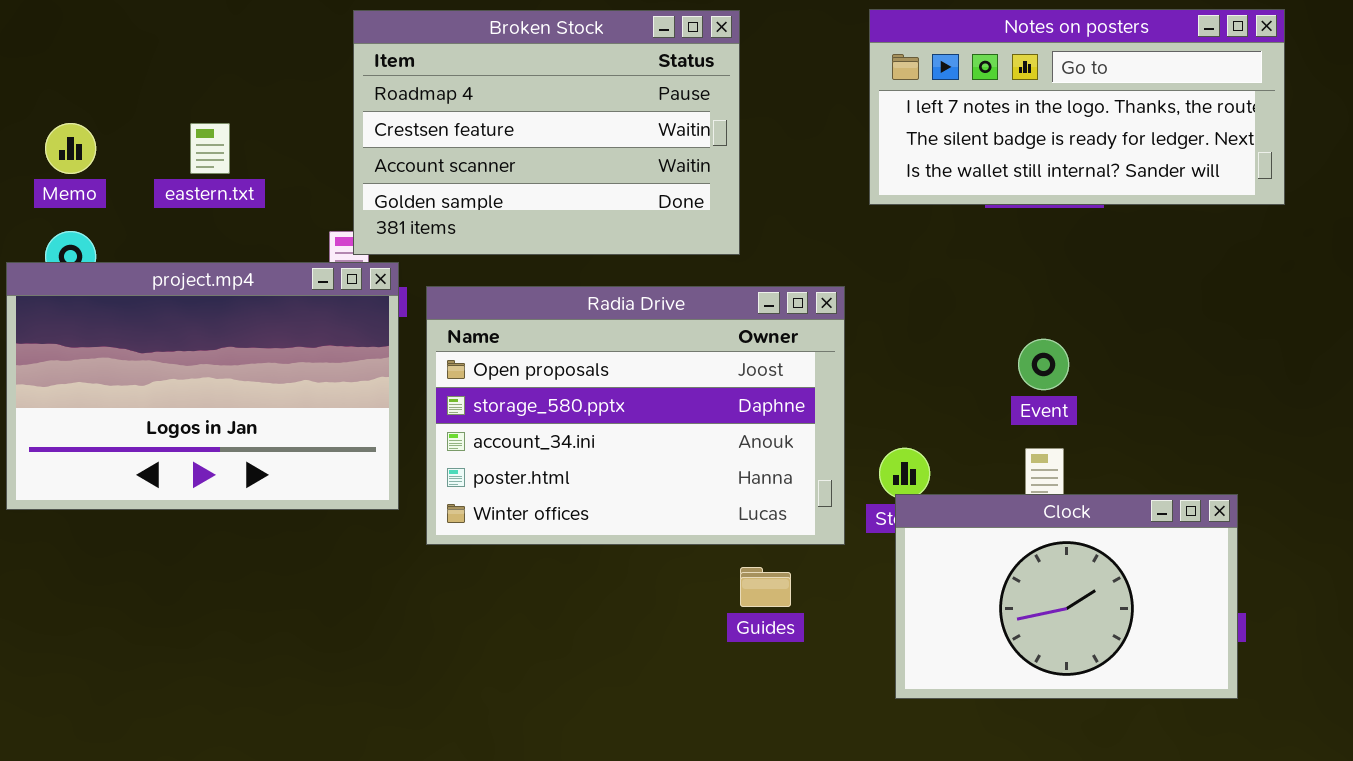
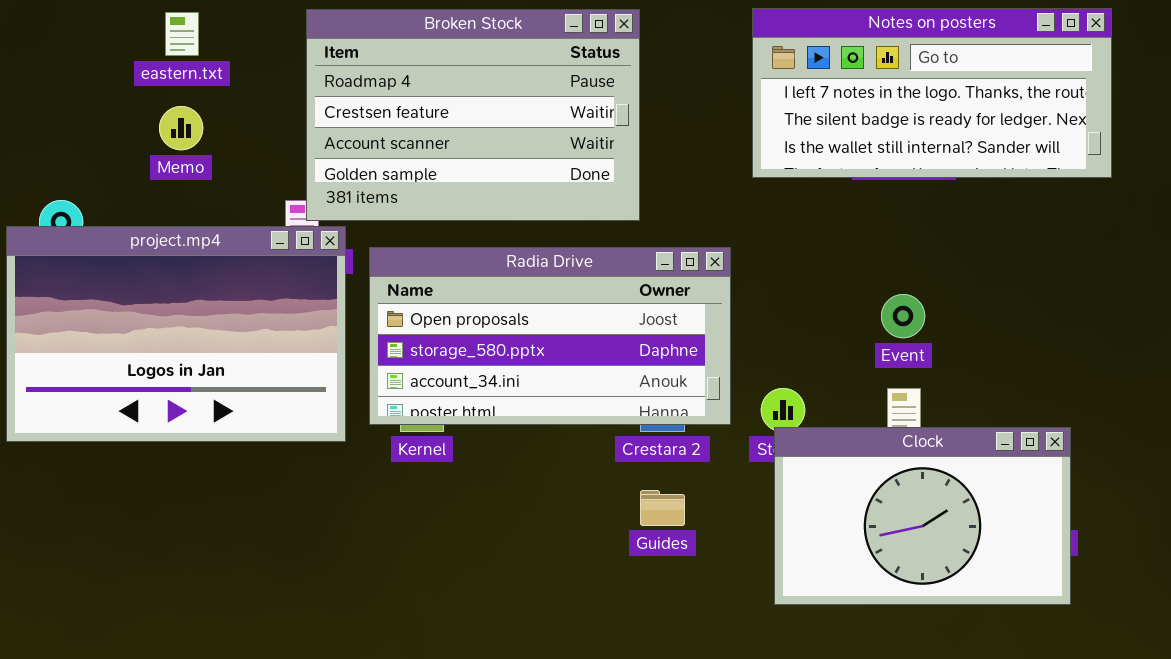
Memo: [45,123,96,174] -> [159,106,203,150], moved
eastern.txt: [190,123,230,174] -> [165,12,199,56], moved
Radia Drive: [426,286,845,545] -> [369,247,731,425], resized

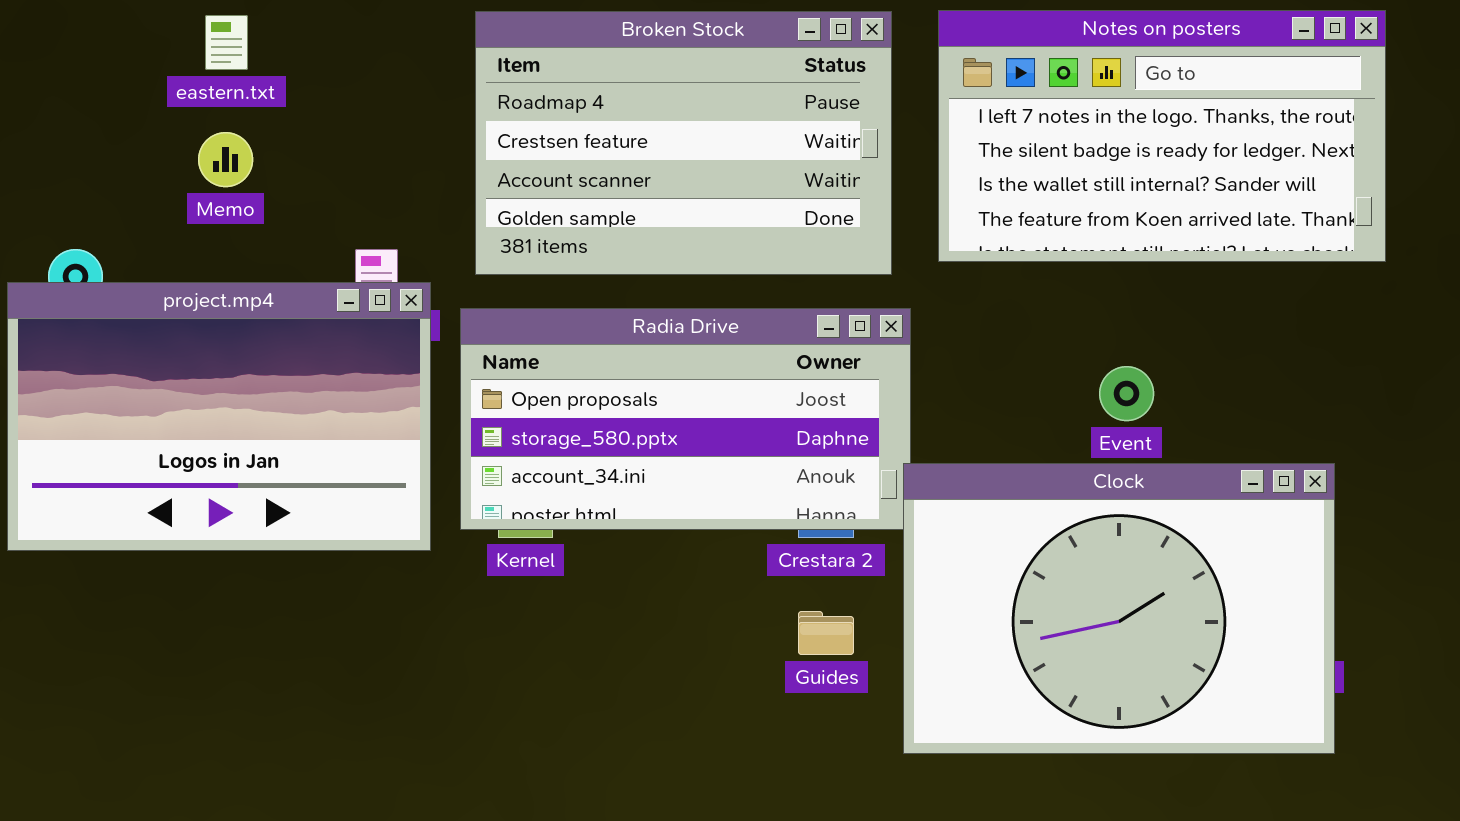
Notes on posters: [752,8,1112,178] -> [938,10,1386,262], resized
Broken Stock: [306,9,640,221] -> [475,11,892,275], moved
Clock: [774,427,1071,605] -> [903,463,1335,754], resized

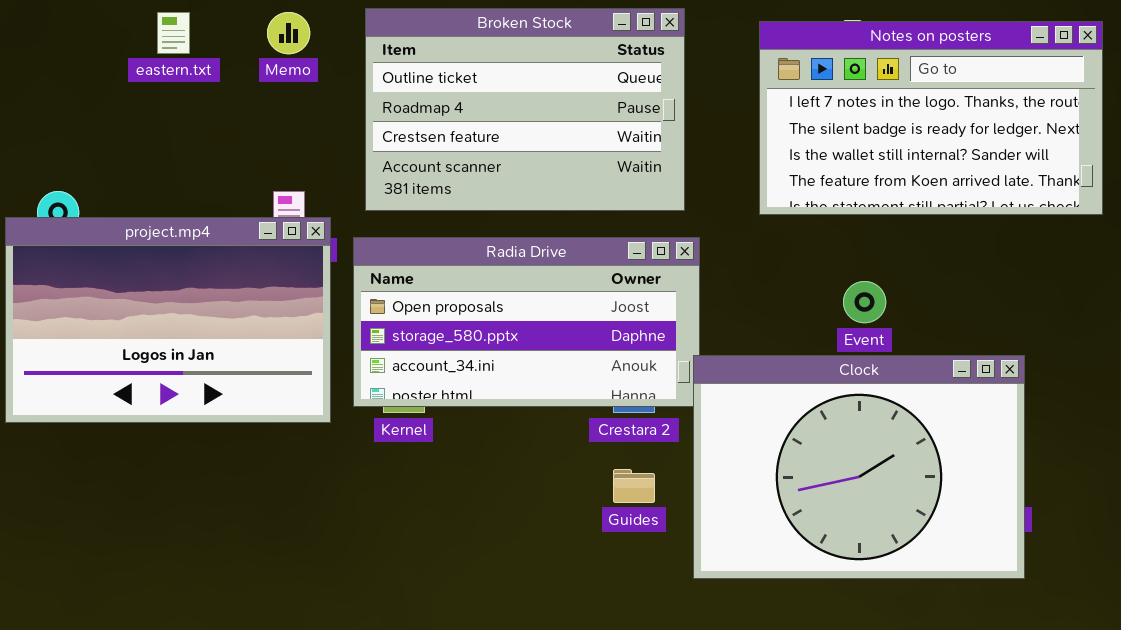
Notes on posters: [938,10,1386,262] -> [759,21,1103,215], moved
Broken Stock: [475,11,892,275] -> [365,8,685,211], scrolled up 1 row
Memo: [198,132,253,187] -> [267,12,310,54], moved

